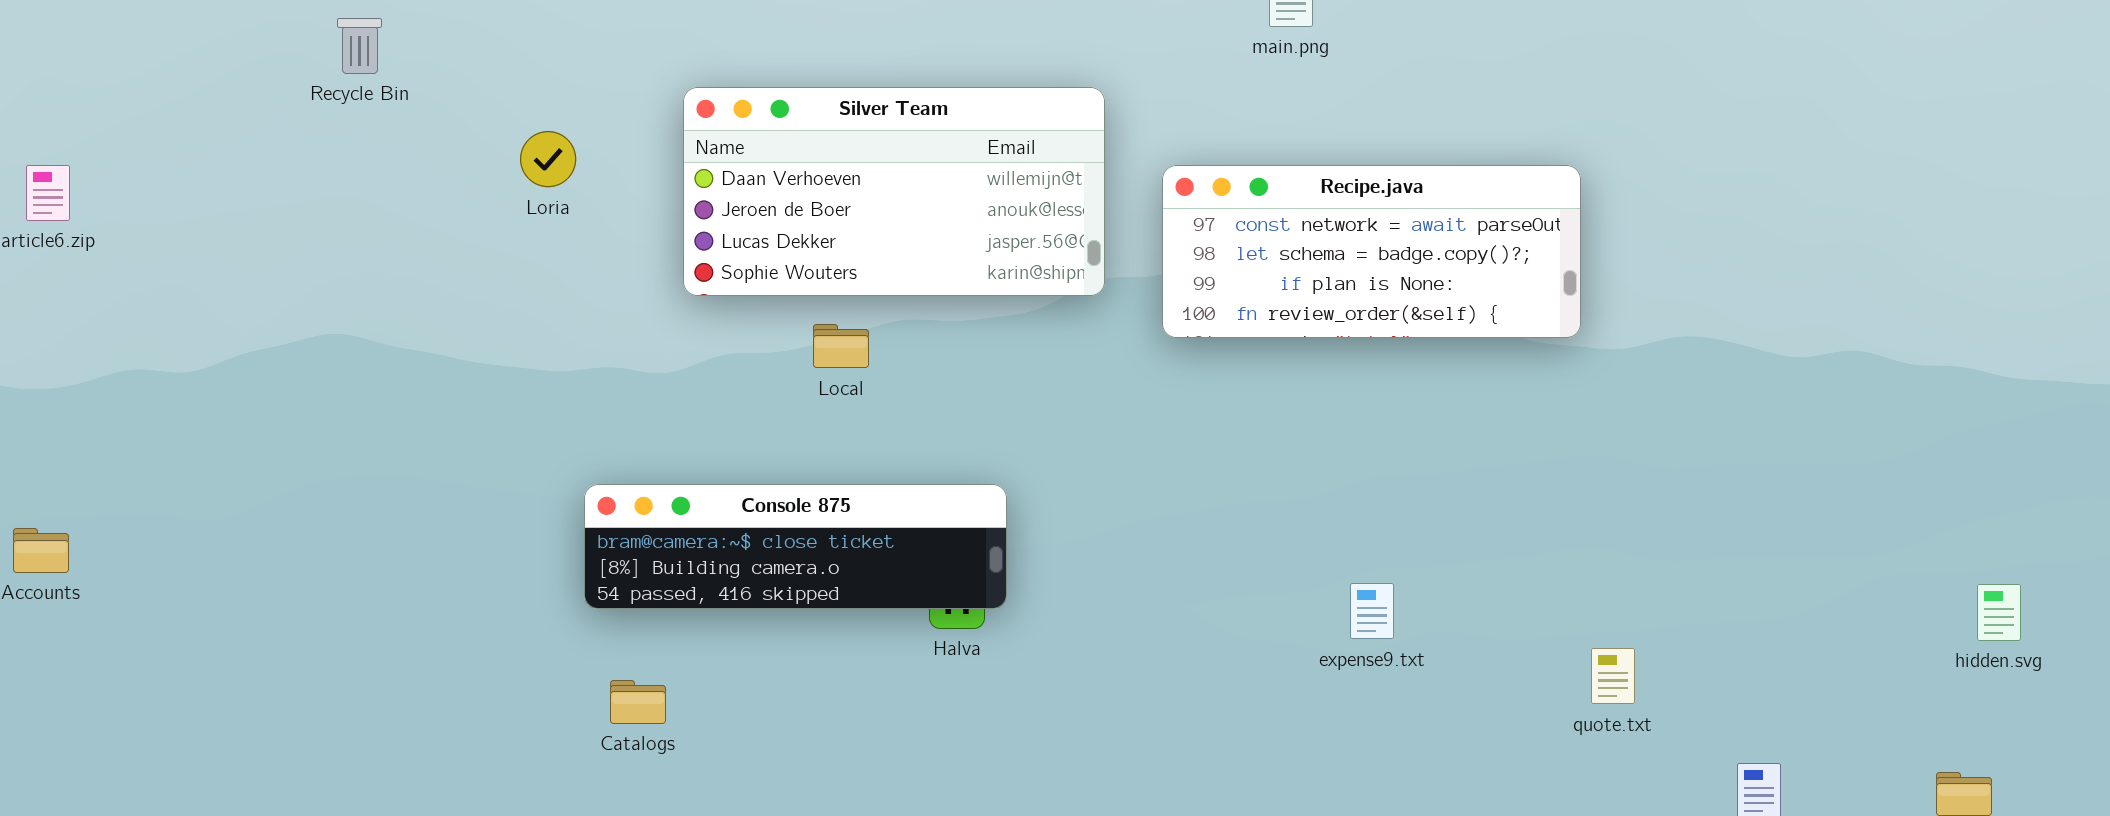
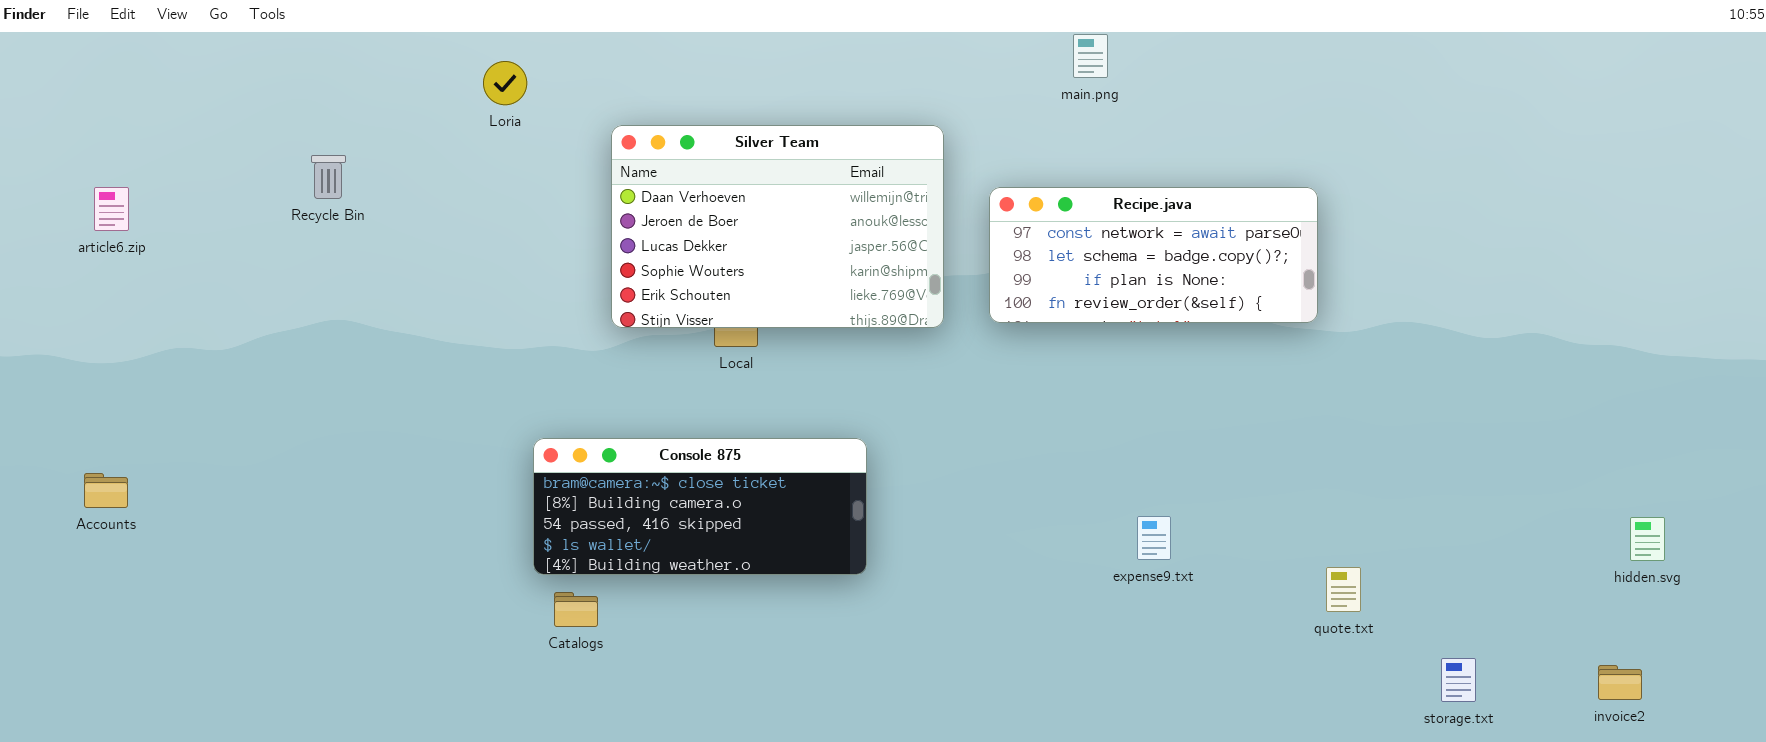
Recycle Bin: [337,18,382,74] -> [311,155,346,199], moved
Silver Team: [683,87,1105,296] -> [611,125,944,328], resized
Loria: [520,131,576,187] -> [483,61,527,105], moved
Console 875: [584,484,1007,609] -> [533,438,867,575], resized

